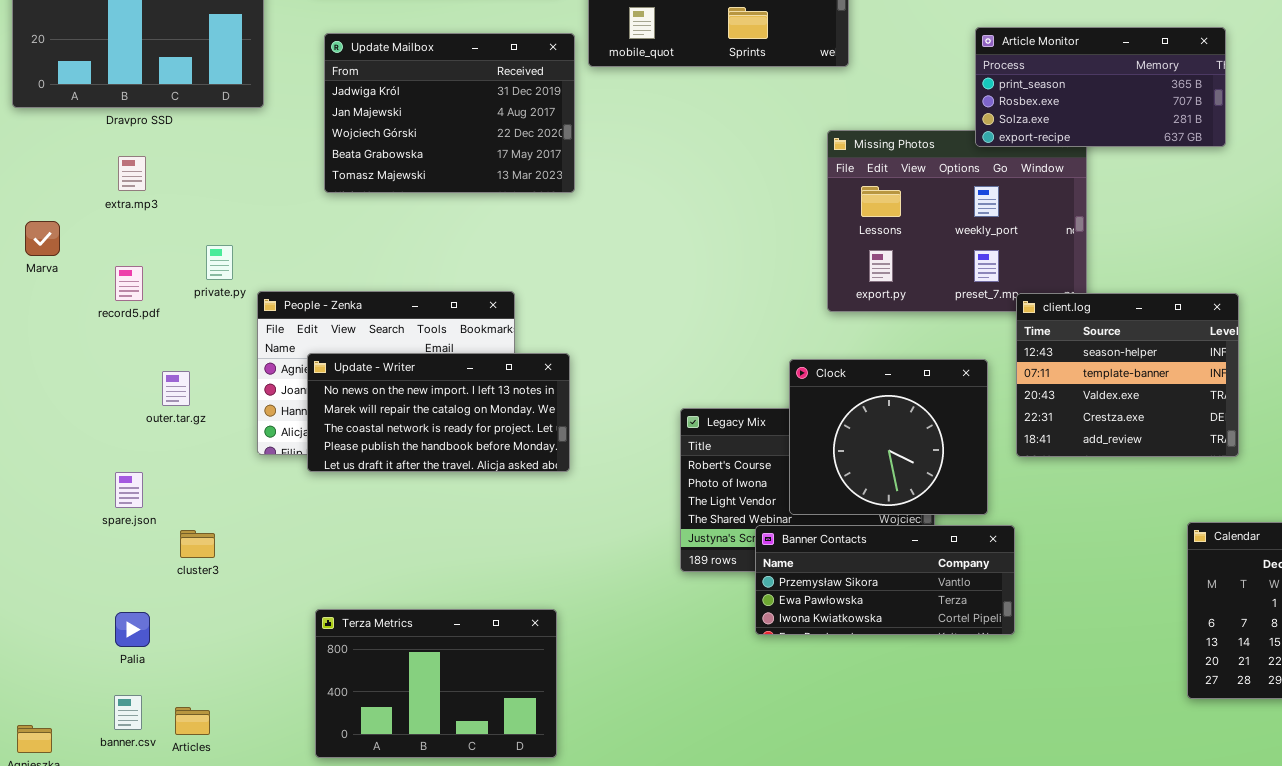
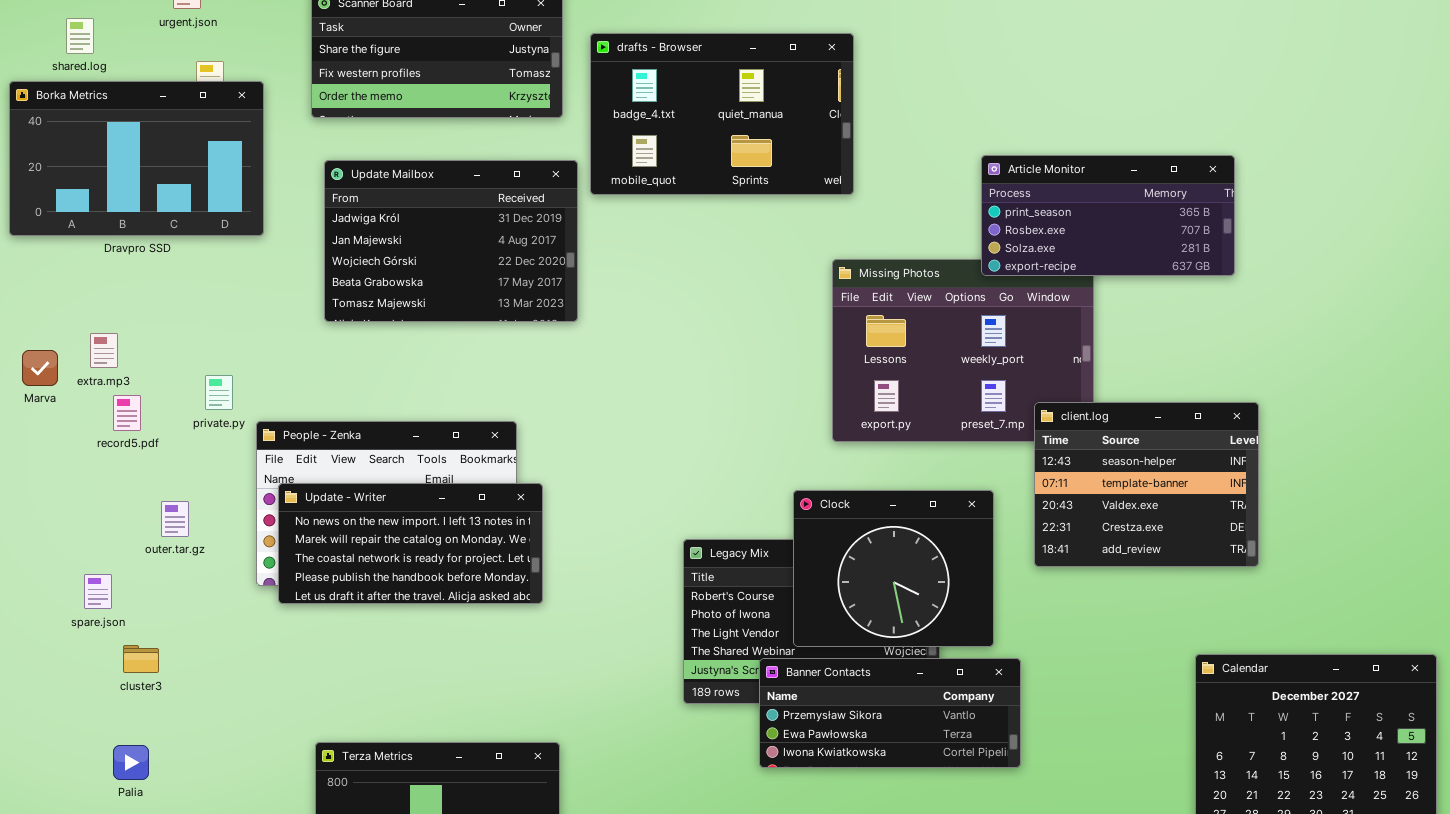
extra.mp3: [118,156,146,191] -> [90,333,118,368], moved
client.log: [1016,293,1239,457] -> [1034,402,1259,567], moved
Update - Writer: [307,353,570,472] -> [278,483,543,604], moved
spare.json: [115,472,143,508] -> [84,574,112,609], moved
cluster3: [180,530,215,558] -> [123,645,159,673], moved

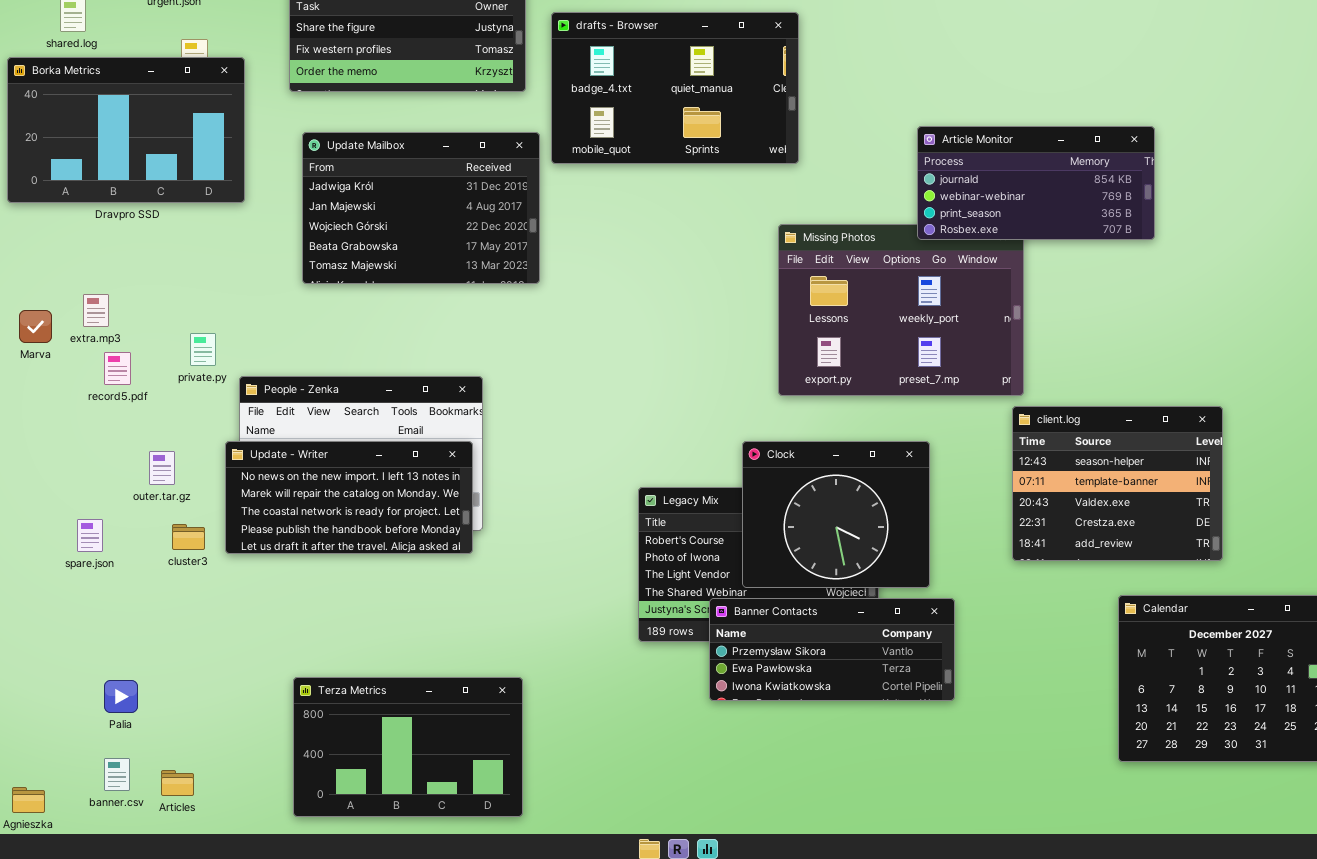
Article Monitor: [981,155,1235,276] -> [917,126,1155,240], scrolled up 2 rows
client.log: [1034,402,1259,567] -> [1012,406,1223,561], moved
Update - Writer: [278,483,543,604] -> [225,441,473,554], moved
cluster3: [123,645,159,673] -> [172,524,205,550], moved

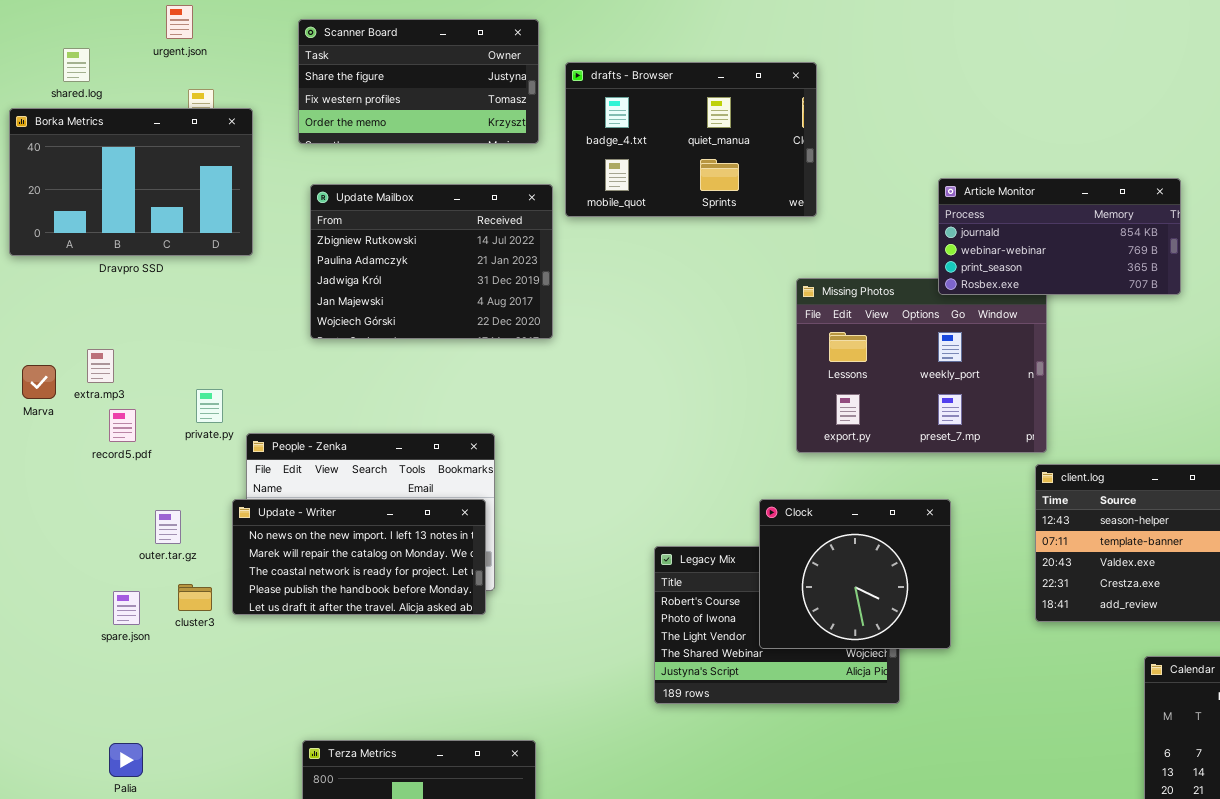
Update Mailbox: [302,132,540,284] -> [310,184,553,339], scrolled up 2 rows
spare.json: [77,519,103,552] -> [113,591,140,625], moved
Banner Contacts: [709,598,955,701] -> none, closed

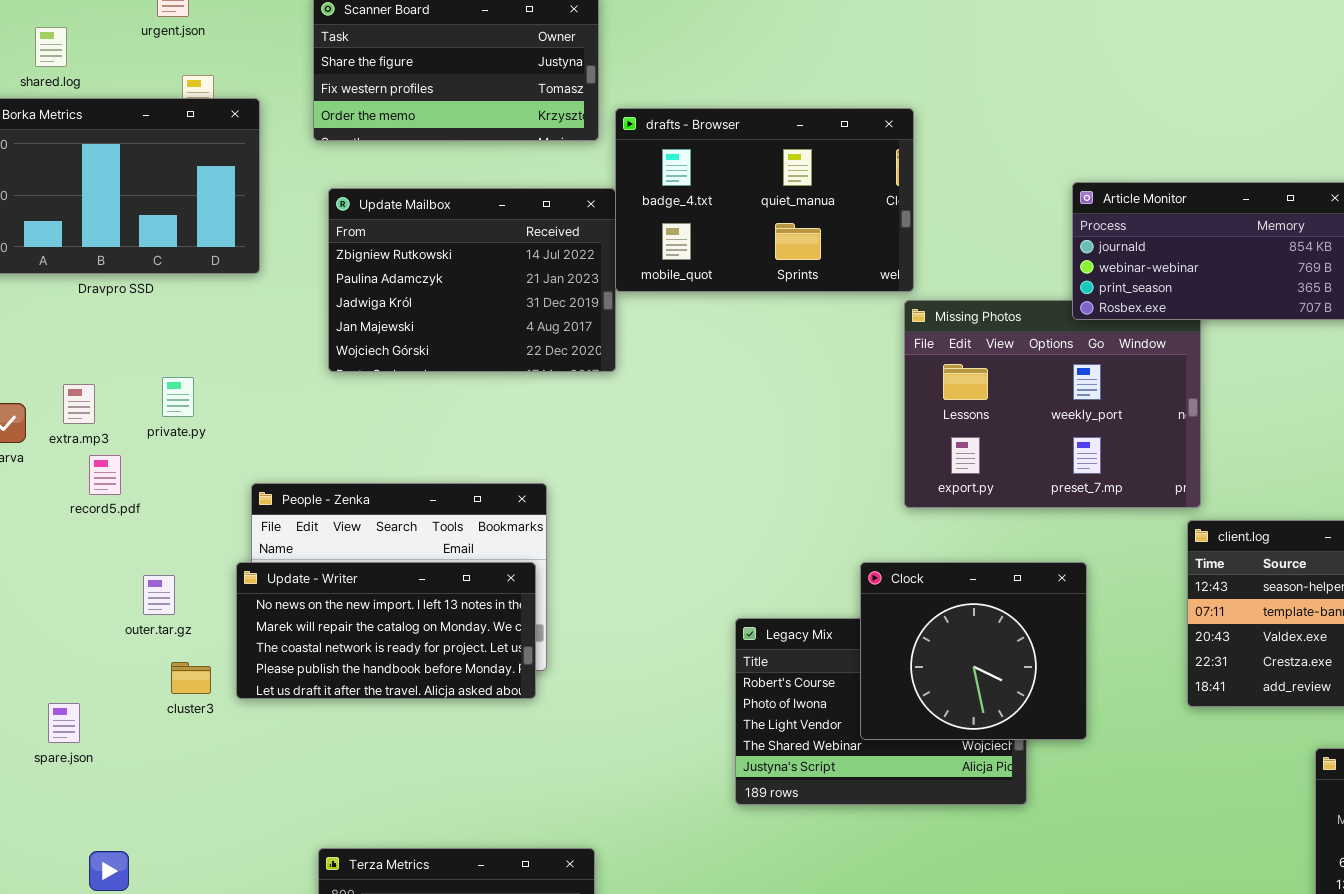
drafts - Browser: [565,62,817,217] -> [615,108,914,292], moved
private.py: [196,389,223,423] -> [162,377,194,417], moved
spare.json: [113,591,140,625] -> [48,703,80,743], moved

